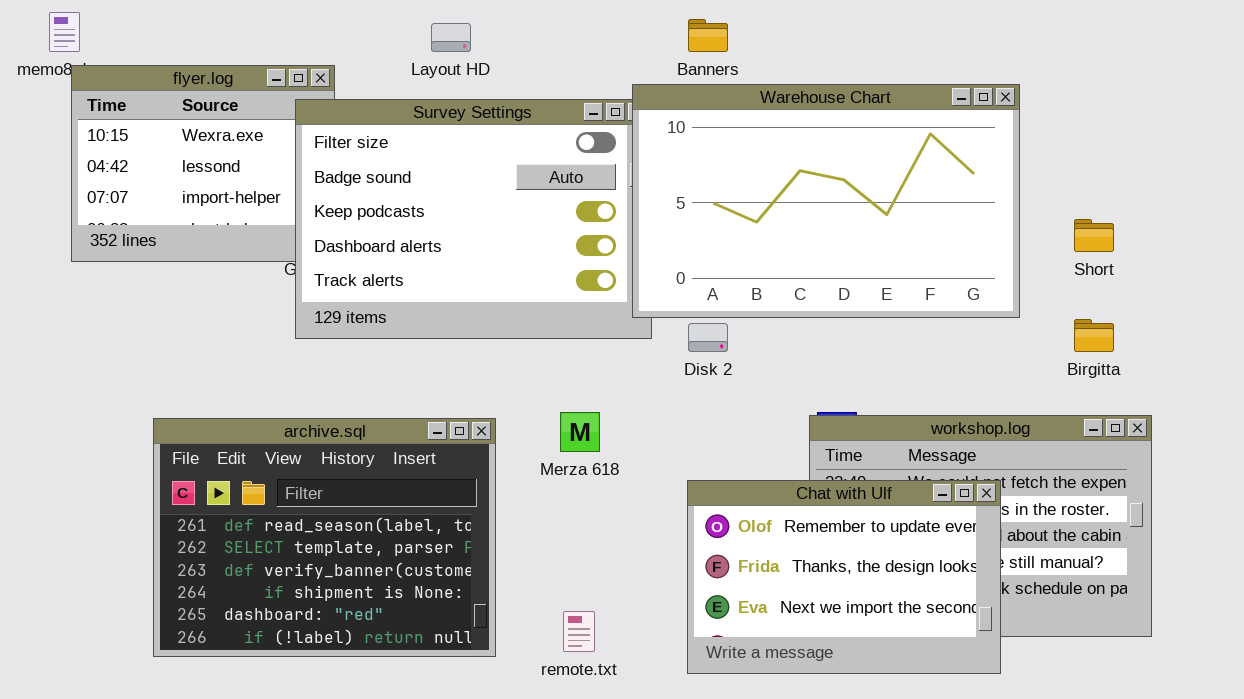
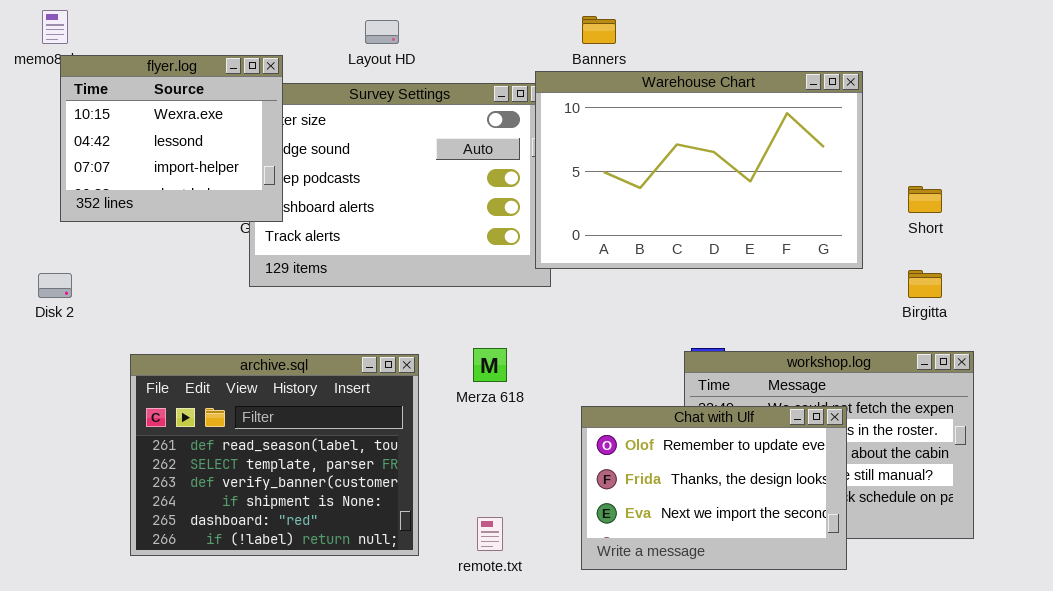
flyer.log: [71,65,335,262] -> [60,55,283,222], raised
Disk 2: [688,323,728,352] -> [38,273,72,298], moved

